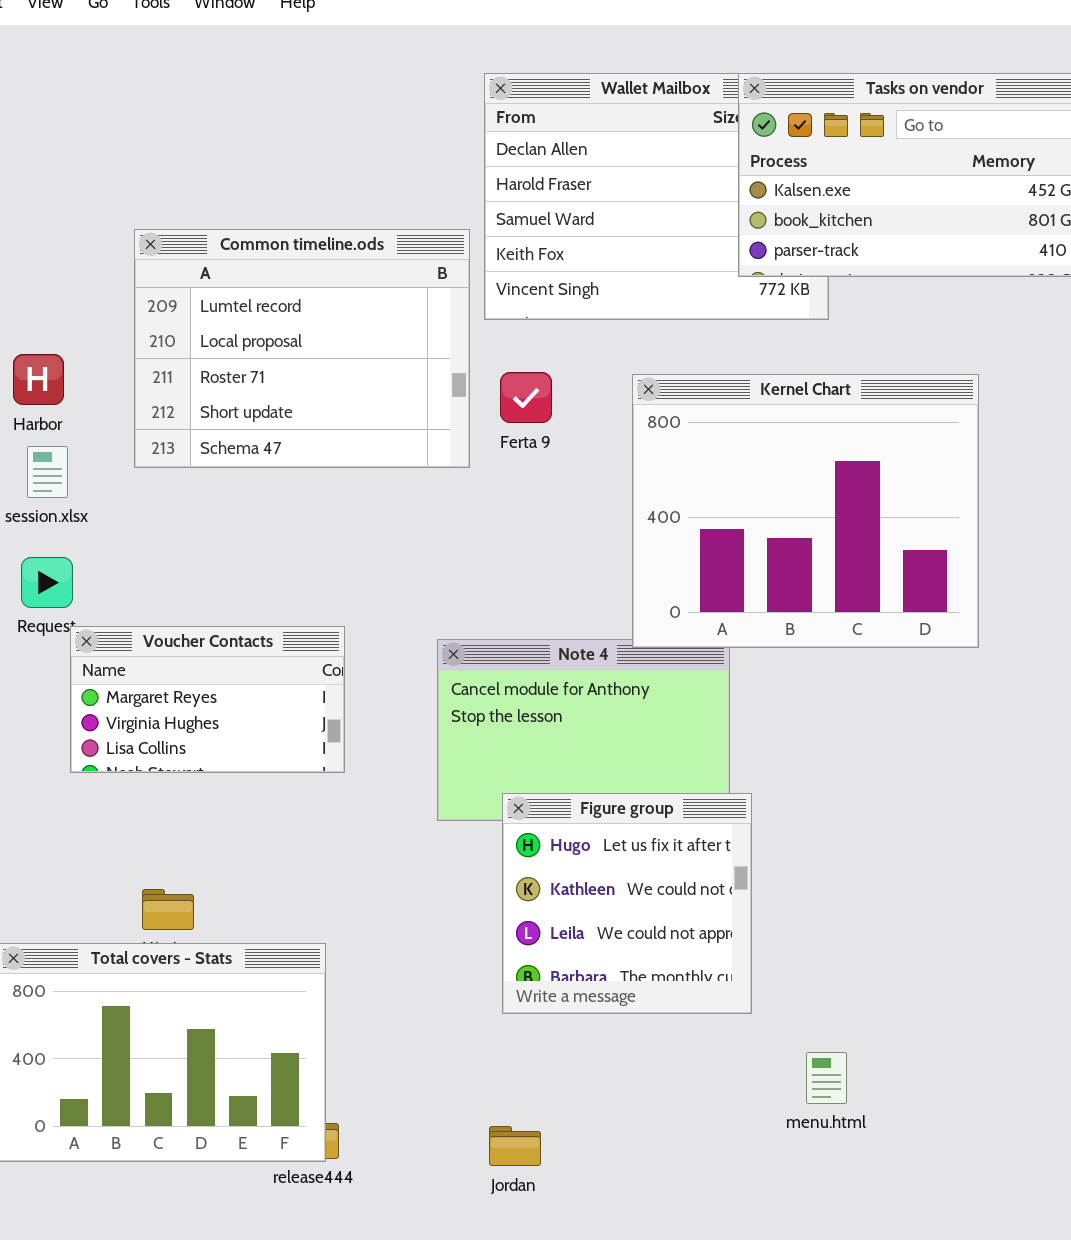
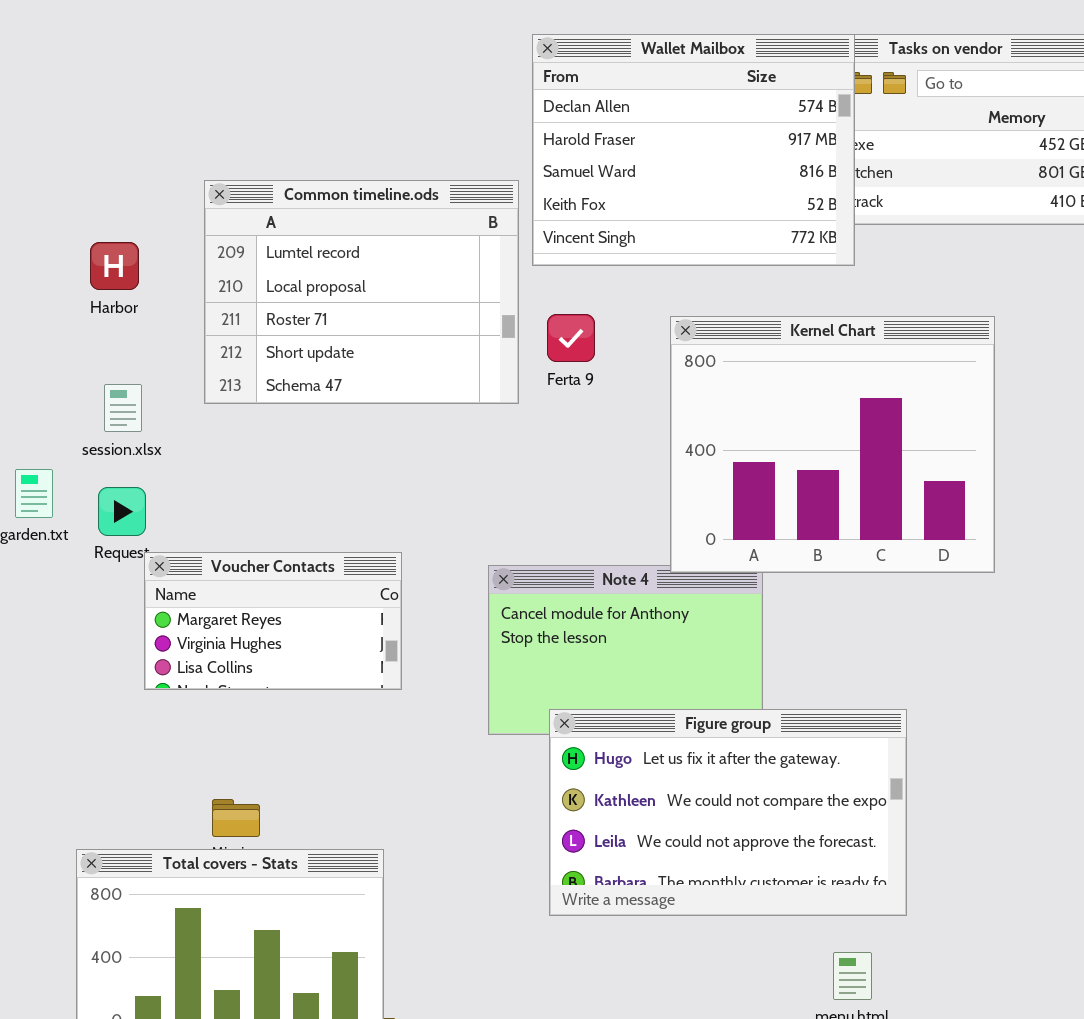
Wallet Mailbox: [484,73,829,320] -> [532,34,855,266], raised
Harbor: [13,354,64,405] -> [90,242,139,290], moved
Figure group: [502,793,752,1014] -> [549,709,907,916], resized

